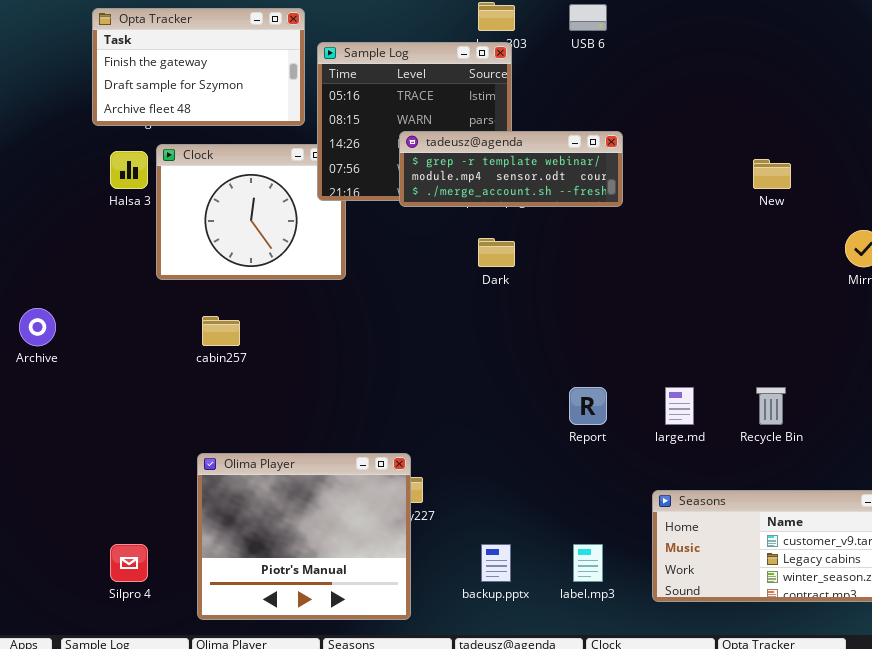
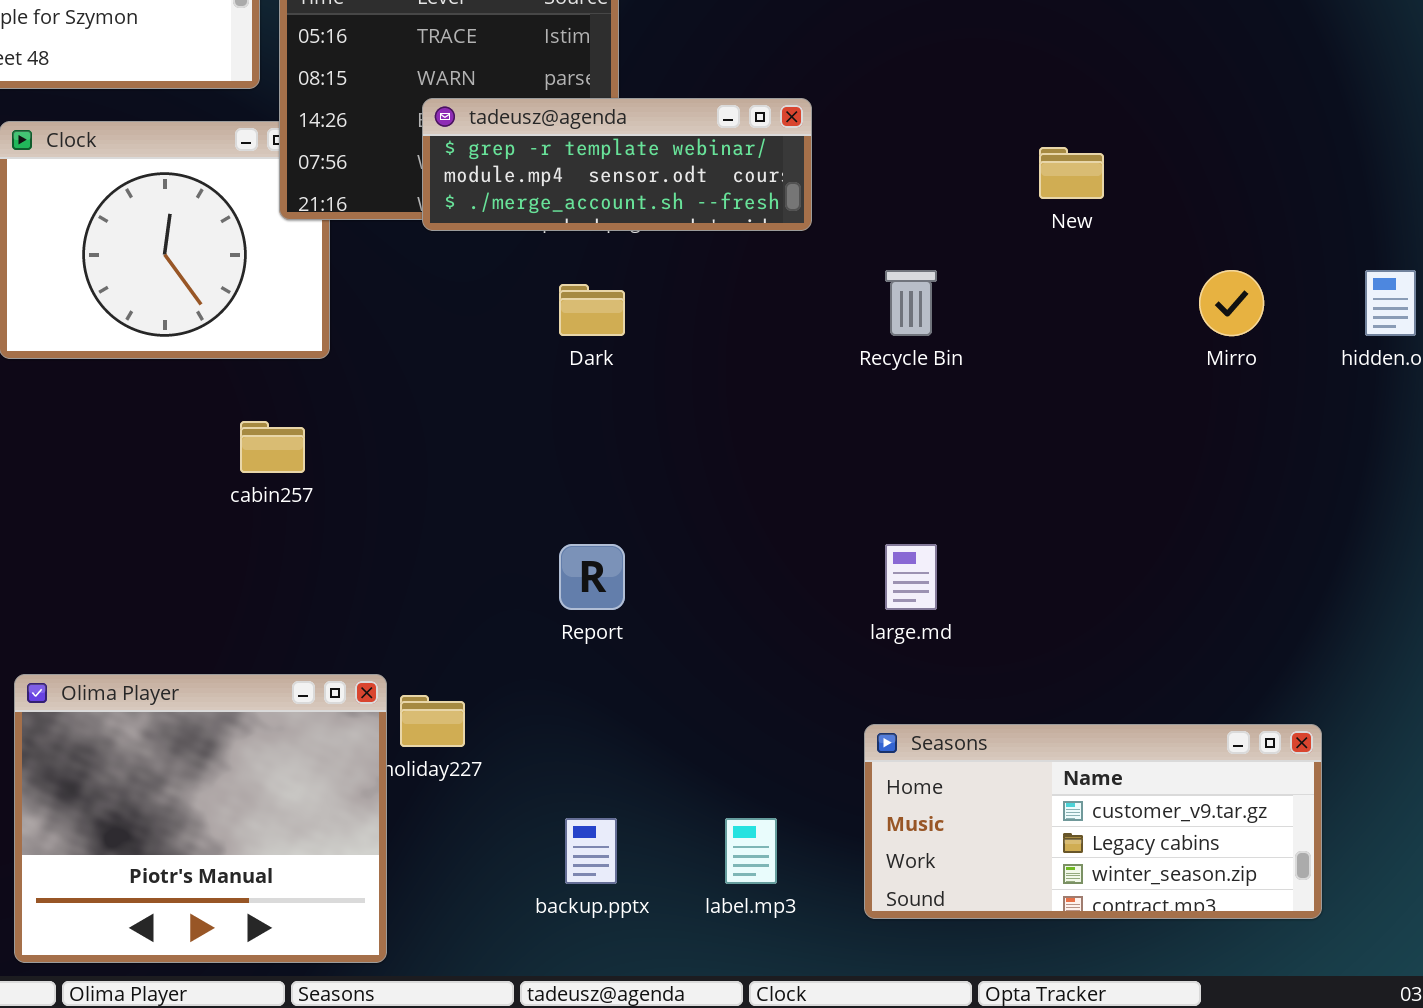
cabin257: [202,316,240,346] -> [240,421,305,473], moved
Report: [569,387,607,425] -> [559,544,625,610], moved
Recycle Bin: [756,387,786,425] -> [885,270,937,336], moved
Olima Player: [197,453,411,620] -> [14,674,387,963], moved

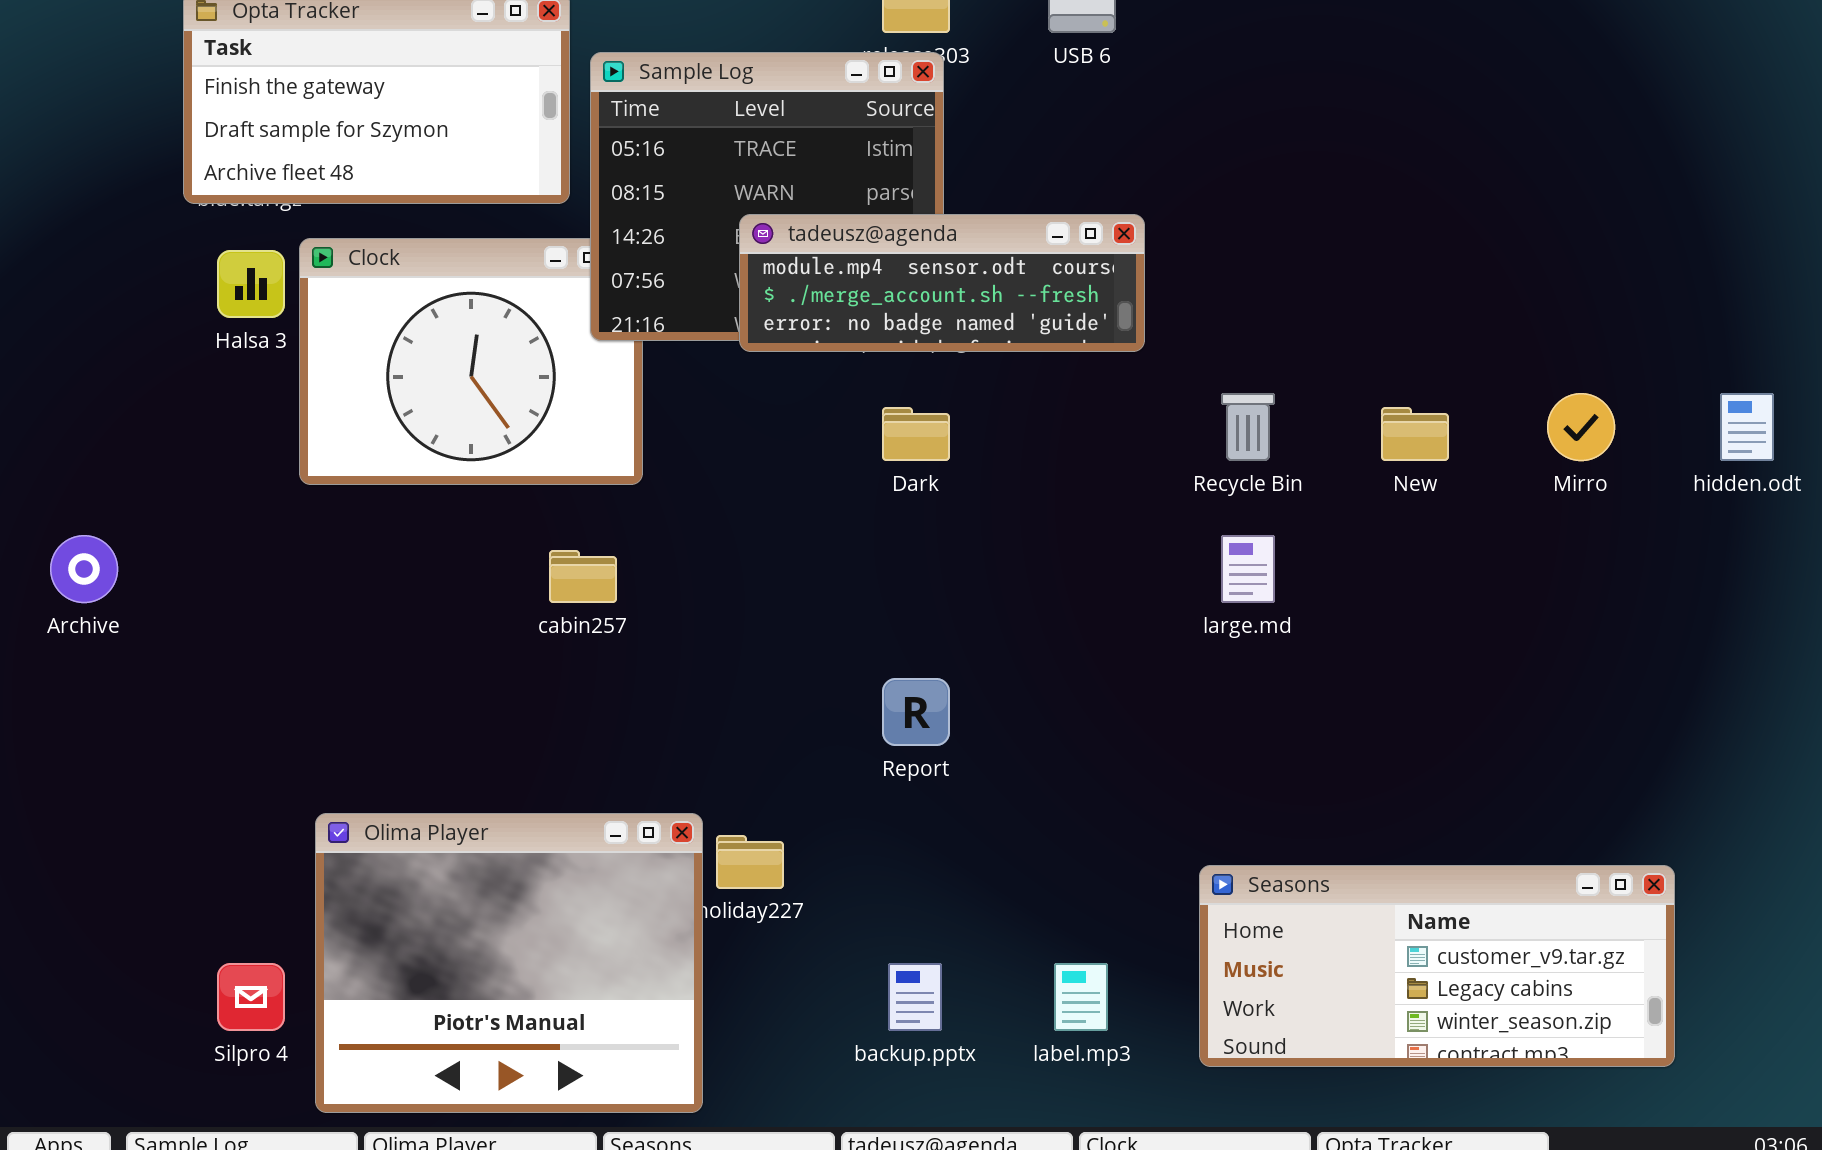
tadeusz@agenda: [422,98,812,231] -> [739,214,1145,352], scrolled down 1 row
New: [1039,147,1104,199] -> [1381,407,1449,461], moved
large.md: [885,544,937,610] -> [1221,535,1275,603], moved

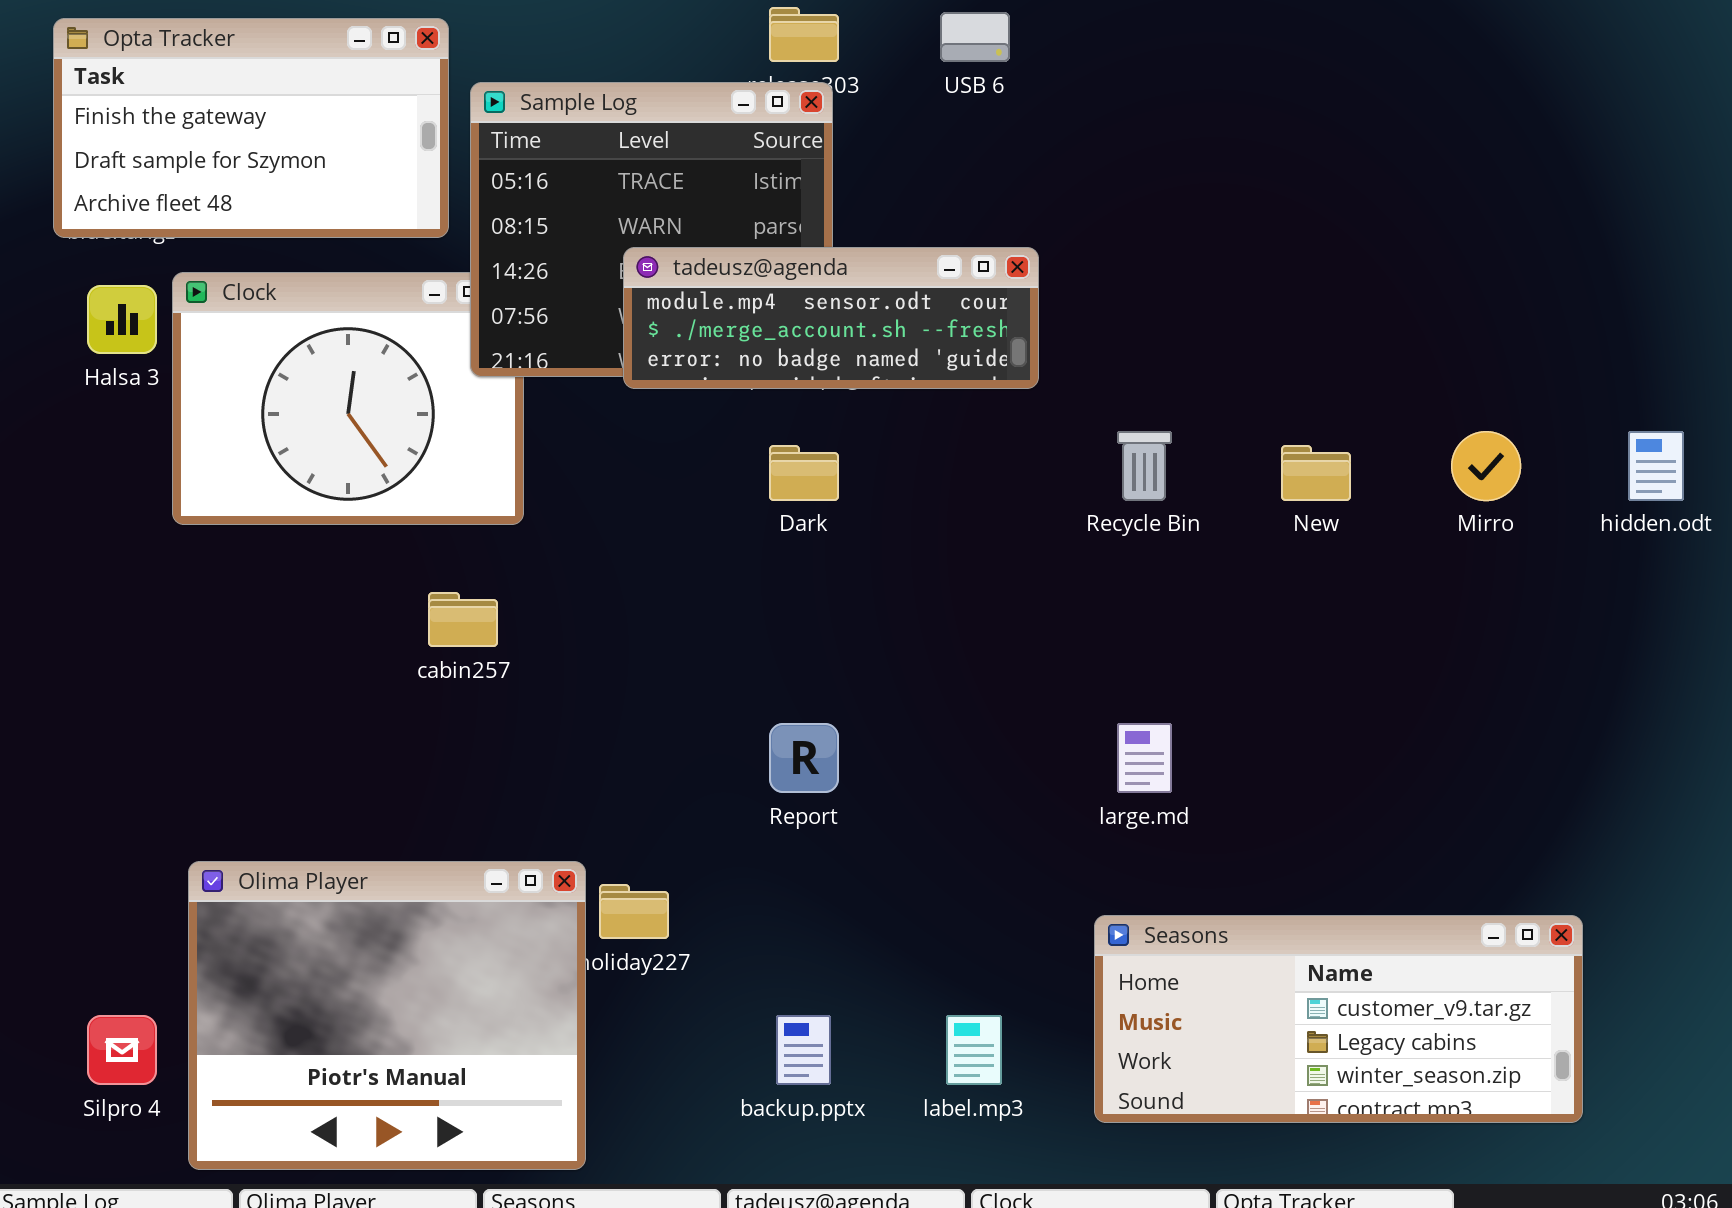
large.md: [1221,535,1275,603] -> [1117,723,1172,793], moved

